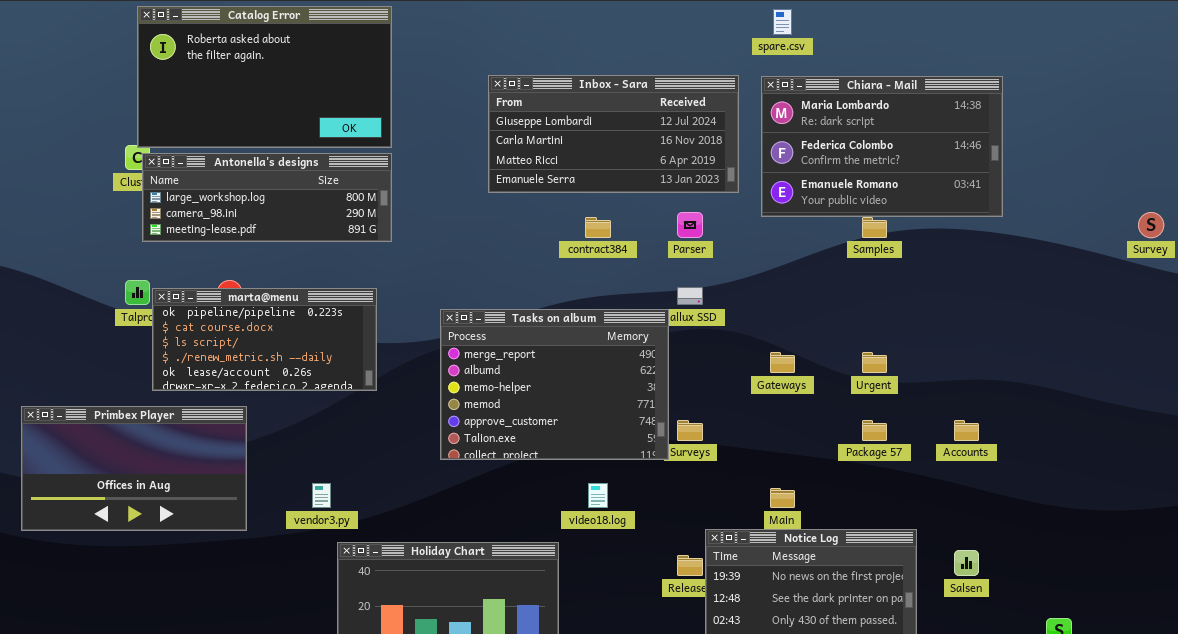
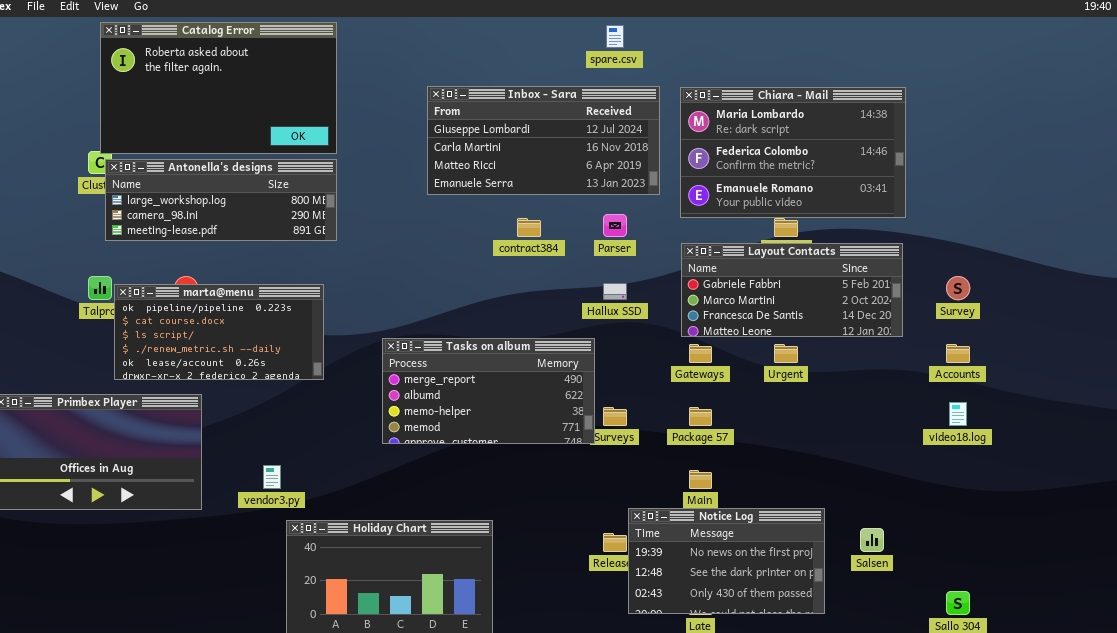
spare.csv: [773,9,792,35] -> [606,25,624,48], moved
Survey: [1138,212,1164,238] -> [946,276,970,300], moved
Layout Contacts: none -> [681,243,903,337], opened
Tasks on album: [440,309,669,460] -> [382,338,595,444], resized
Package 57: [862,420,887,441] -> [689,407,712,426], moved
Accounts: [954,420,979,441] -> [946,344,970,363], moved
video18.log: [588,483,608,508] -> [949,402,967,426], moved

